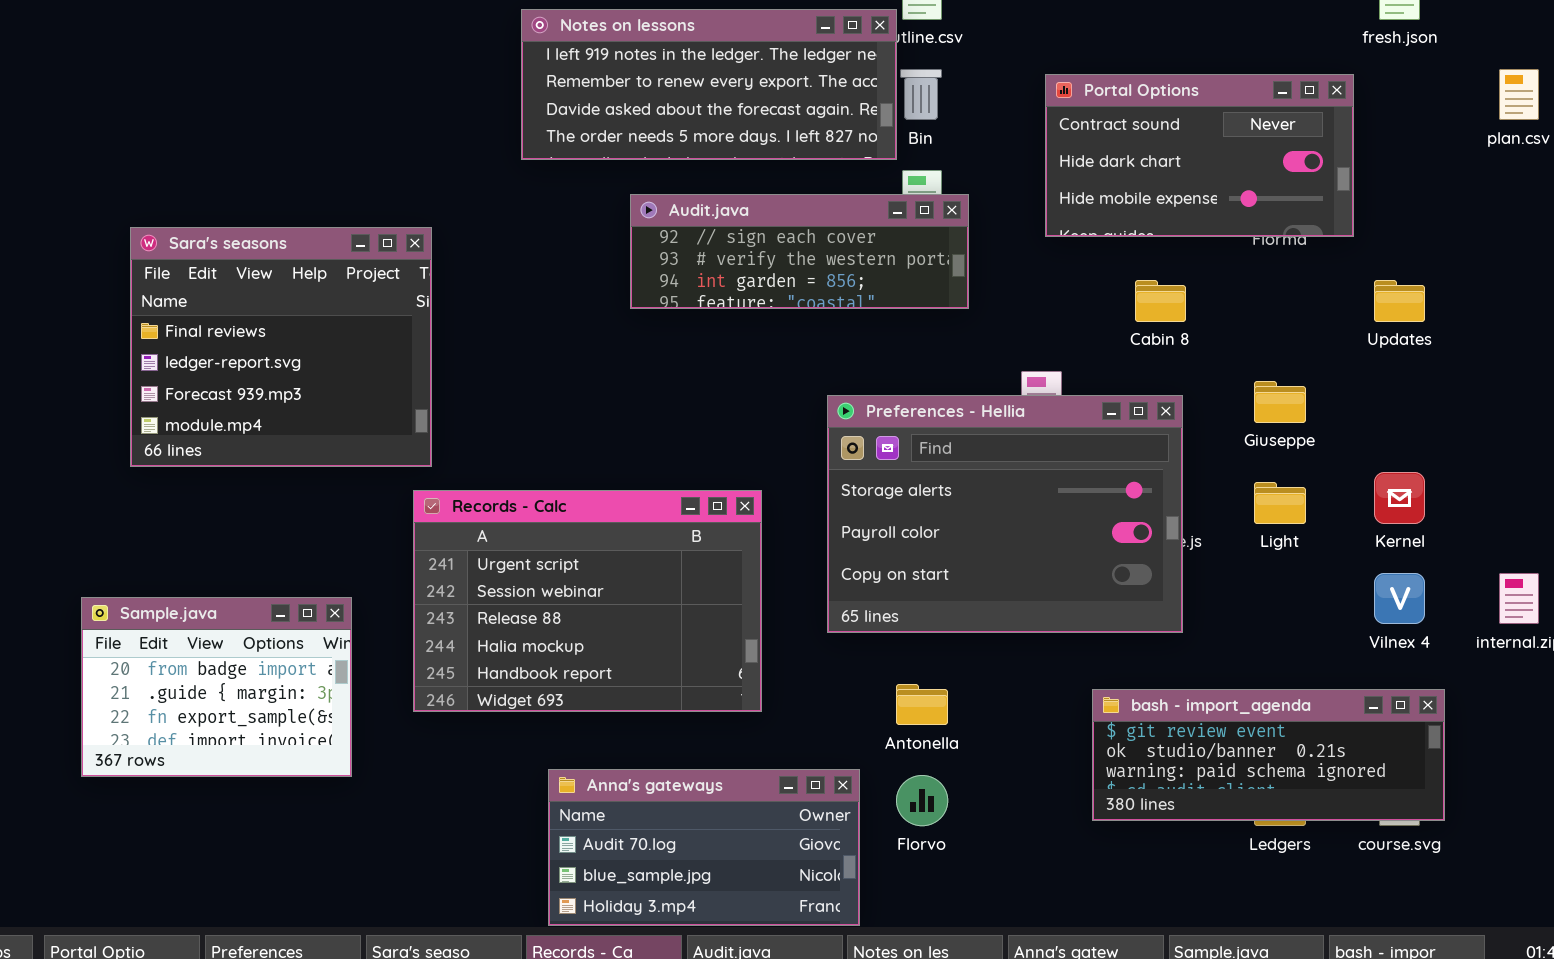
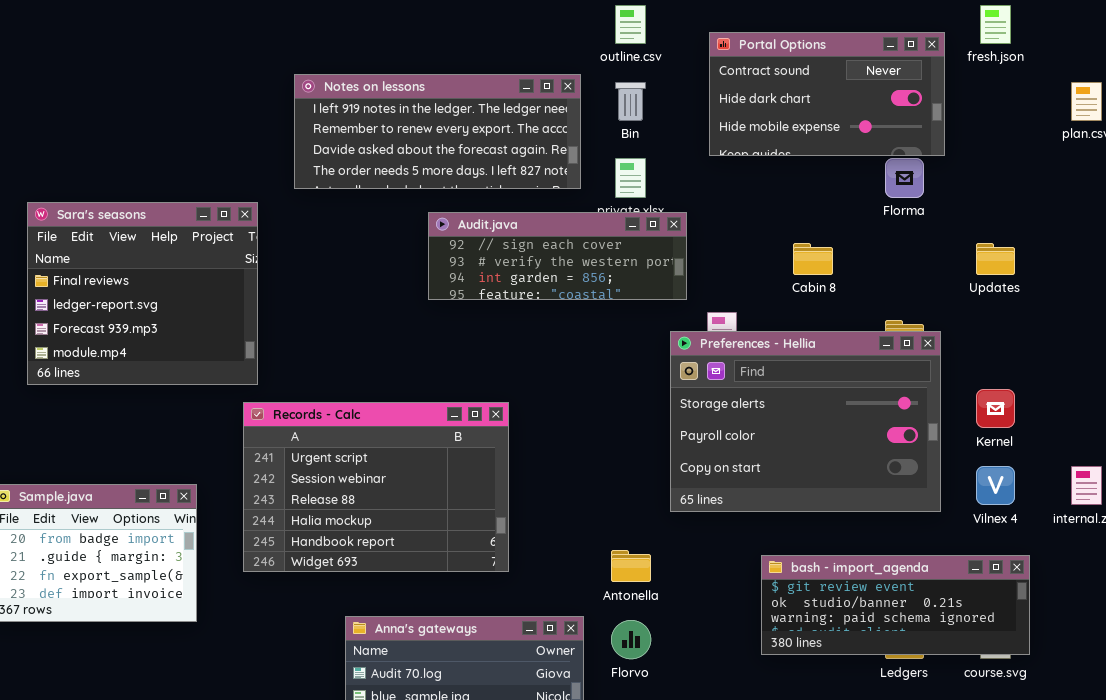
Notes on lessons: [521,9,897,160] -> [294,74,581,189], moved
Portal Options: [1045,74,1354,237] -> [709,32,945,156], moved
Audit.java: [630,194,969,309] -> [428,212,687,300], moved
Preferences - Hellia: [827,395,1183,633] -> [670,331,941,512], moved

